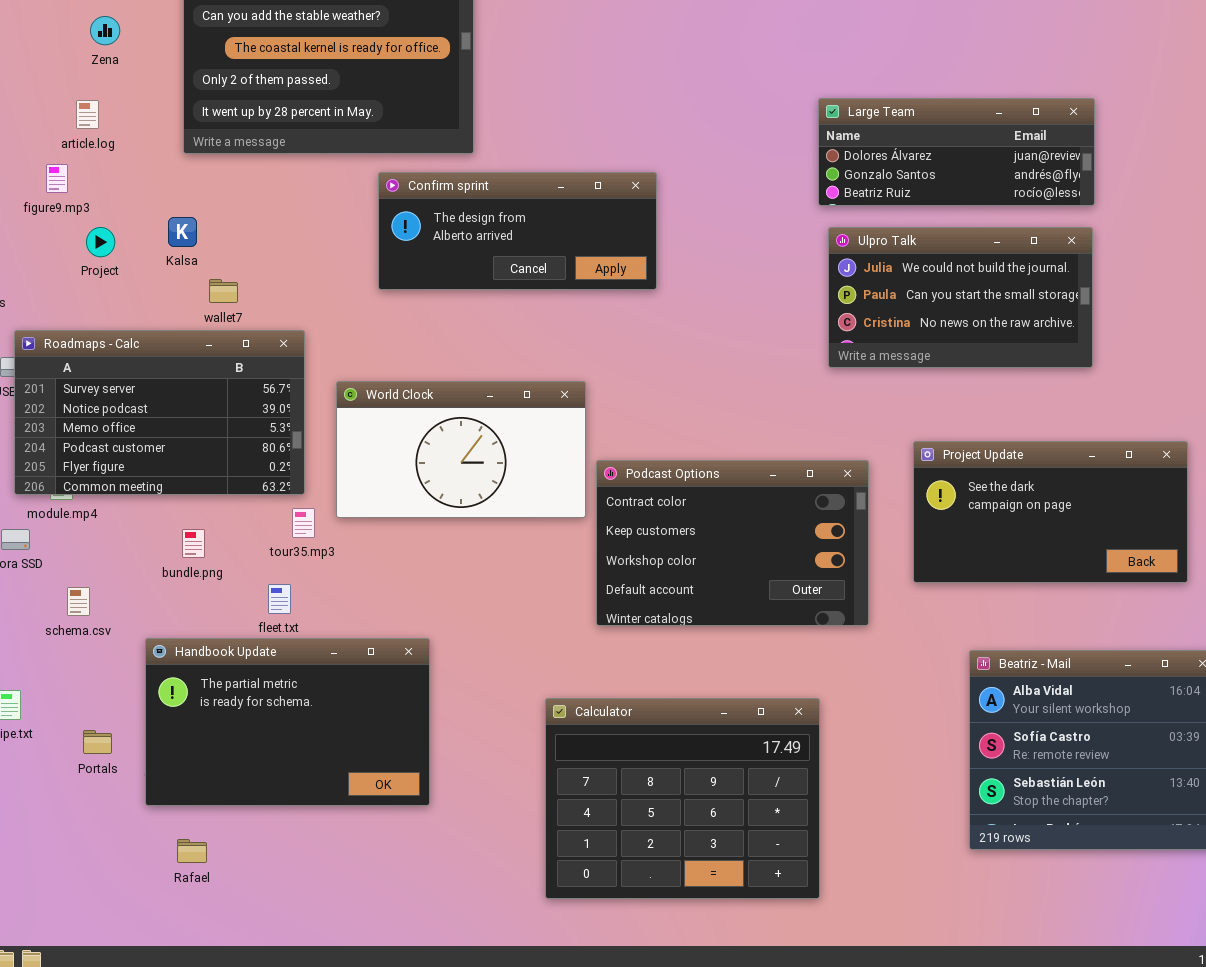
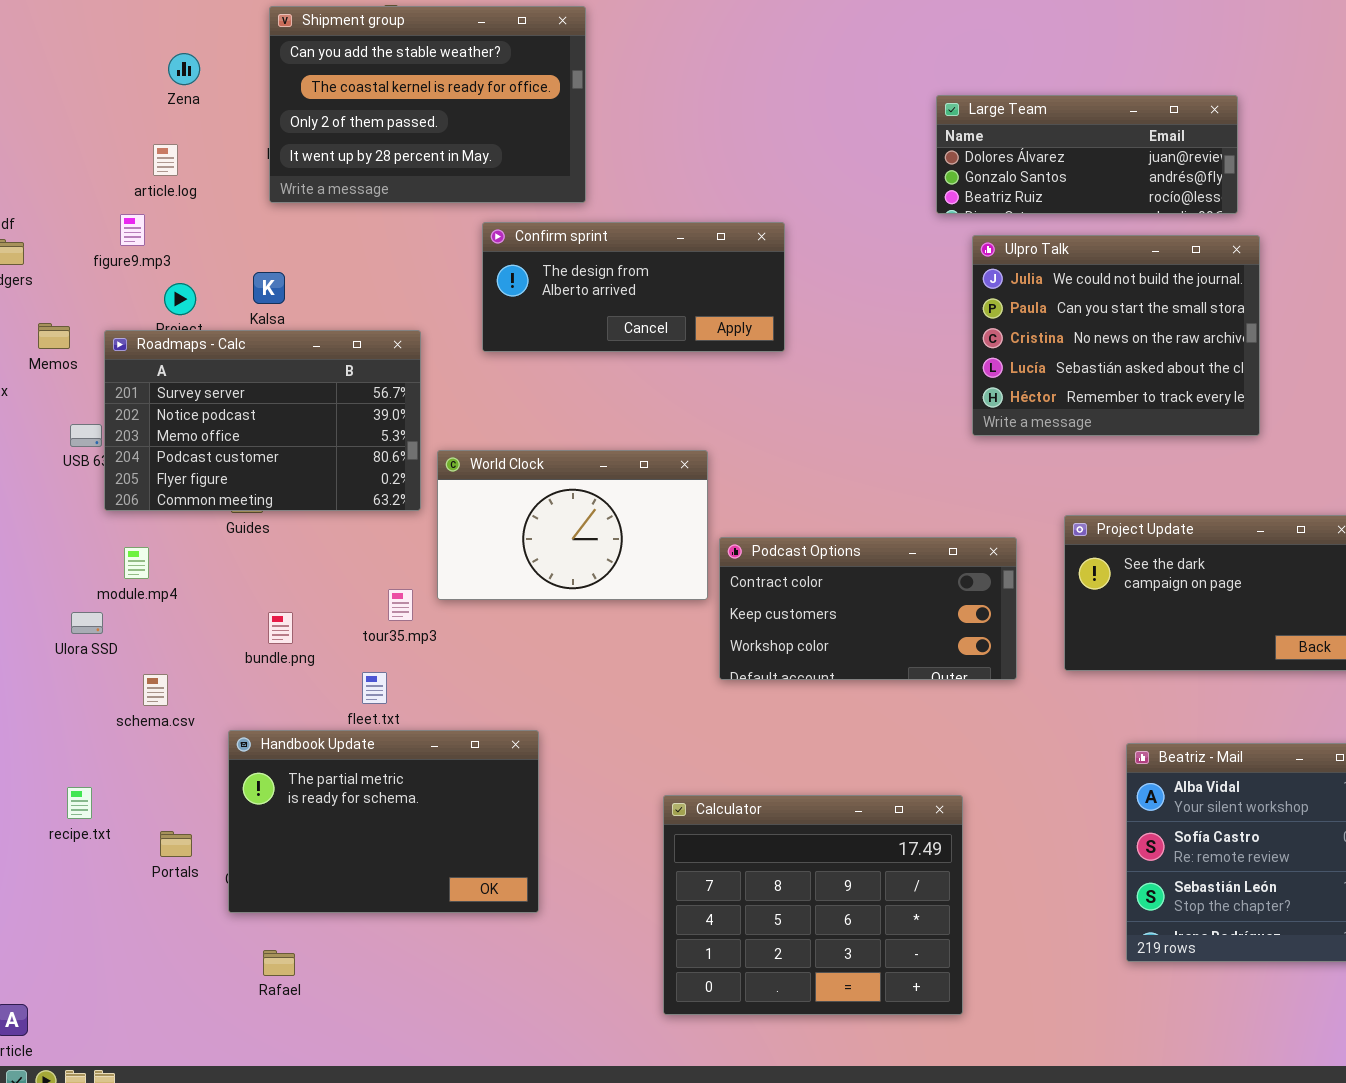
Large Team: [818,98,1095,206] -> [936,95,1238,214], moved
Ulpro Talk: [828,227,1093,368] -> [972,235,1260,436], resized
Roadmaps - Calc: [14,330,305,495] -> [104,330,421,511], moved
Podcast Options: [596,460,869,626] -> [719,537,1017,680], resized

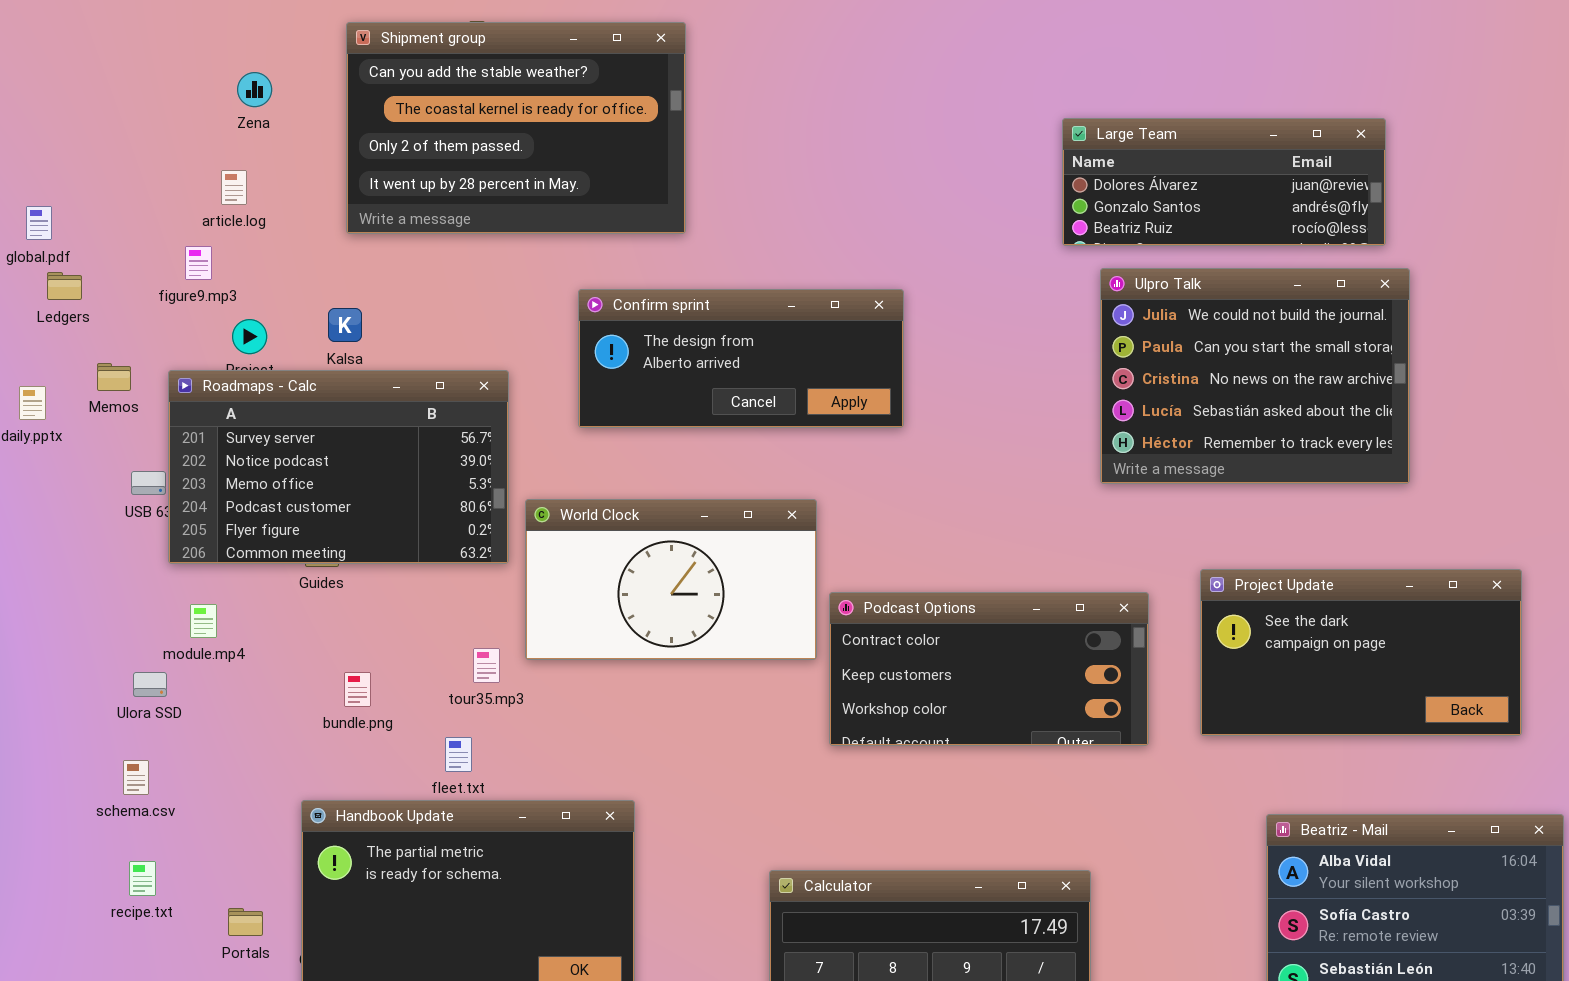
Confirm sprint: [482,222,785,352] -> [578,289,904,428], moved
schema.csv: [143,674,168,706] -> [123,760,149,795], moved

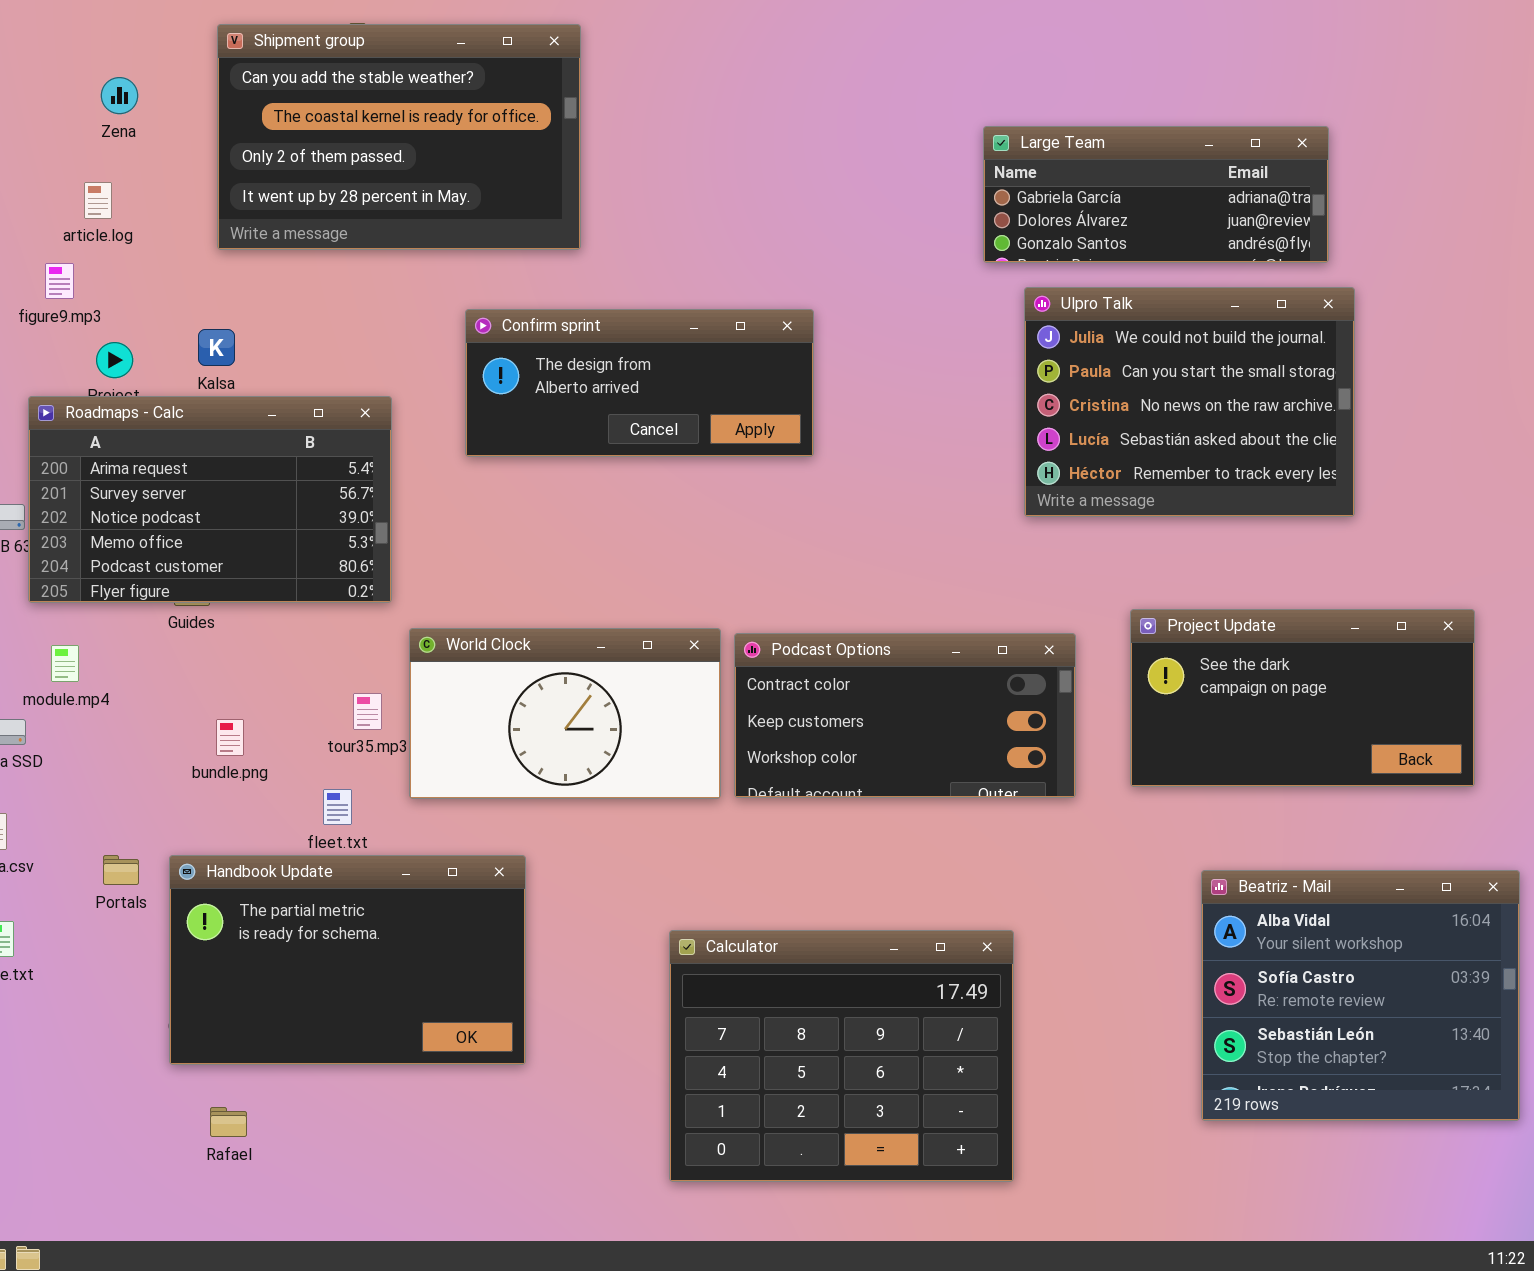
Large Team: [1062,118,1386,246] -> [983,126,1329,263], scrolled up 1 row
Roadmaps - Calc: [168,370,509,564] -> [28,396,392,603], scrolled up 1 row
World Clock: [525,499,817,660] -> [409,628,721,799], moved
Portals: [228,908,263,936] -> [103,855,139,885], moved

